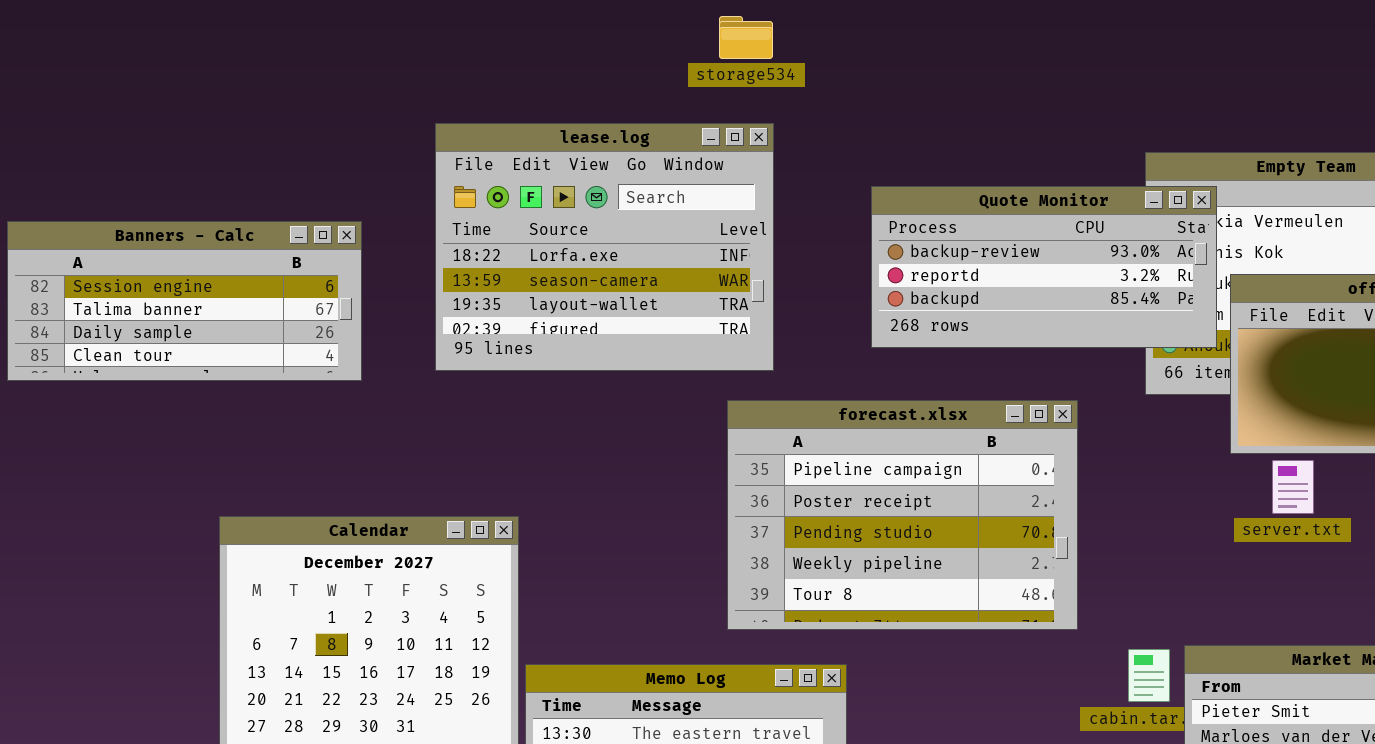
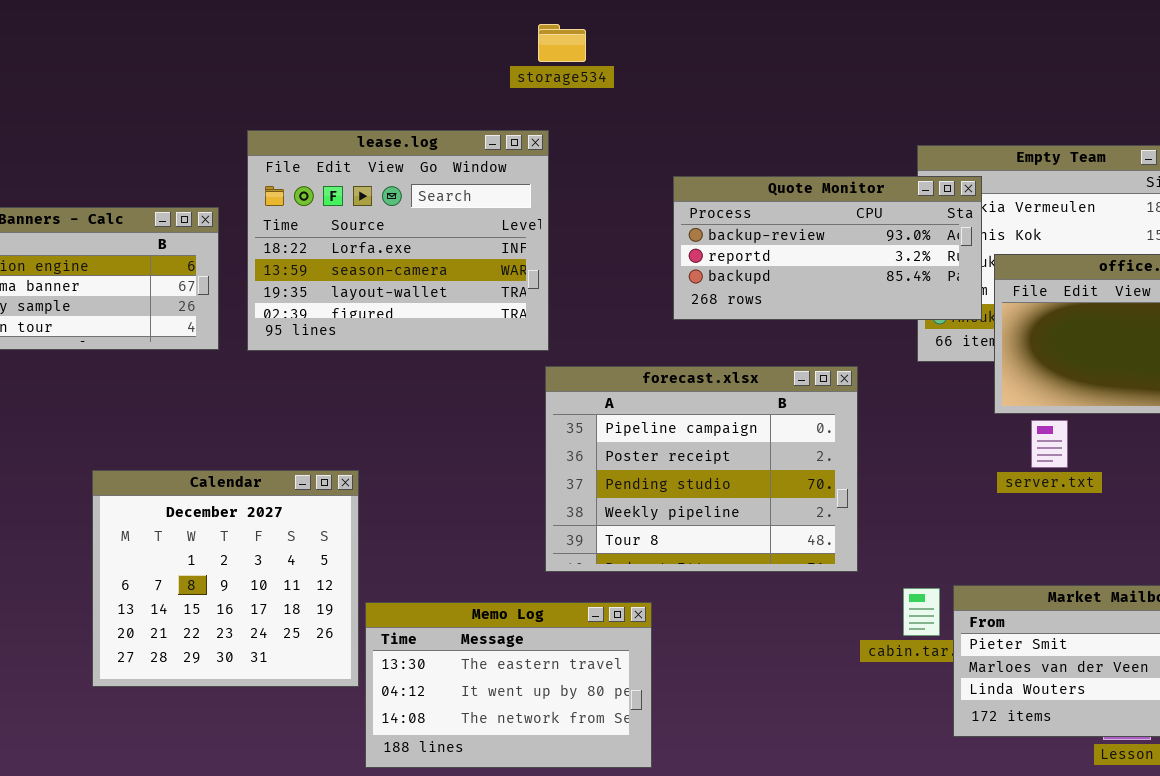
lease.log: [435,123,774,371] -> [247,130,549,351], moved

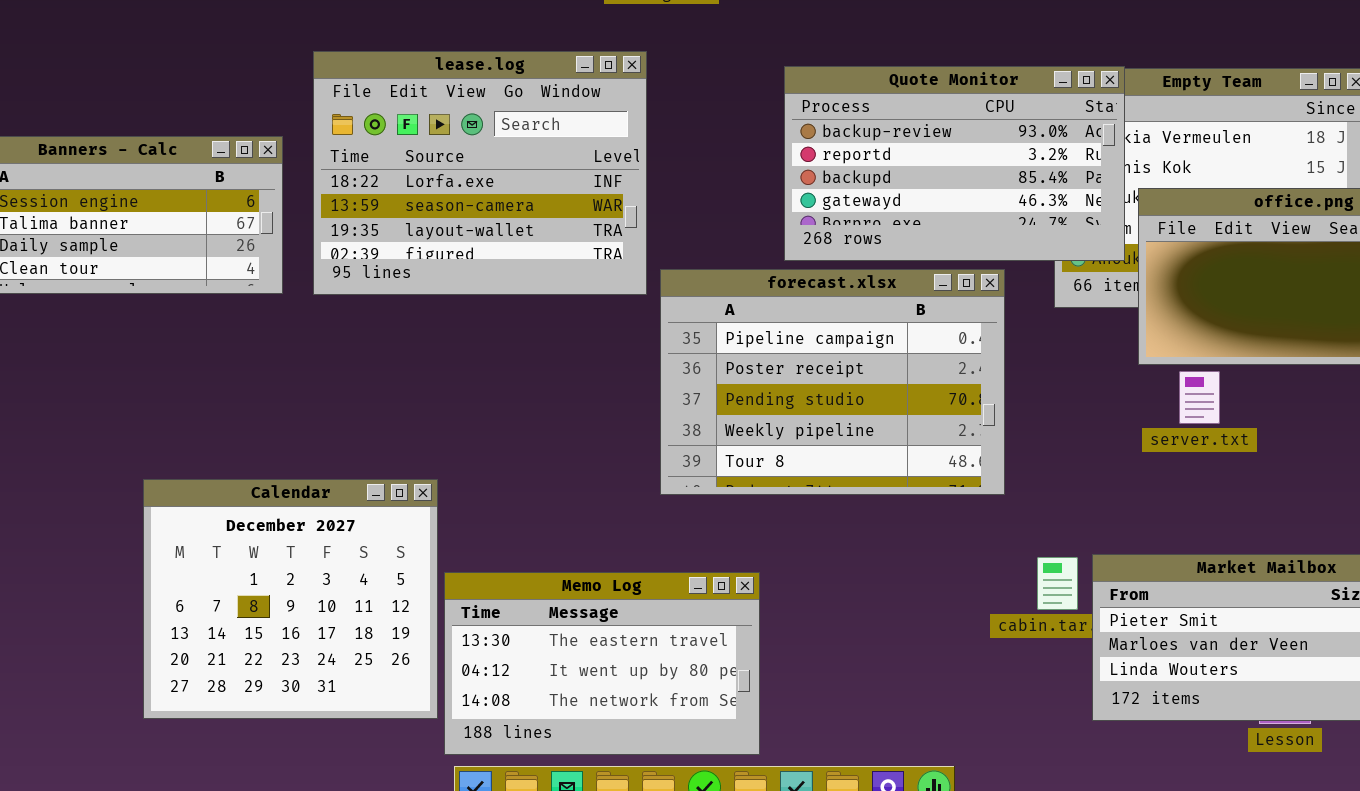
Quote Monitor: [673,176,982,320] -> [784,66,1125,261], resized
forecast.xlsx: [545,366,858,572] -> [660,269,1005,495], moved
Calendar: [92,470,359,687] -> [143,479,438,719], moved

